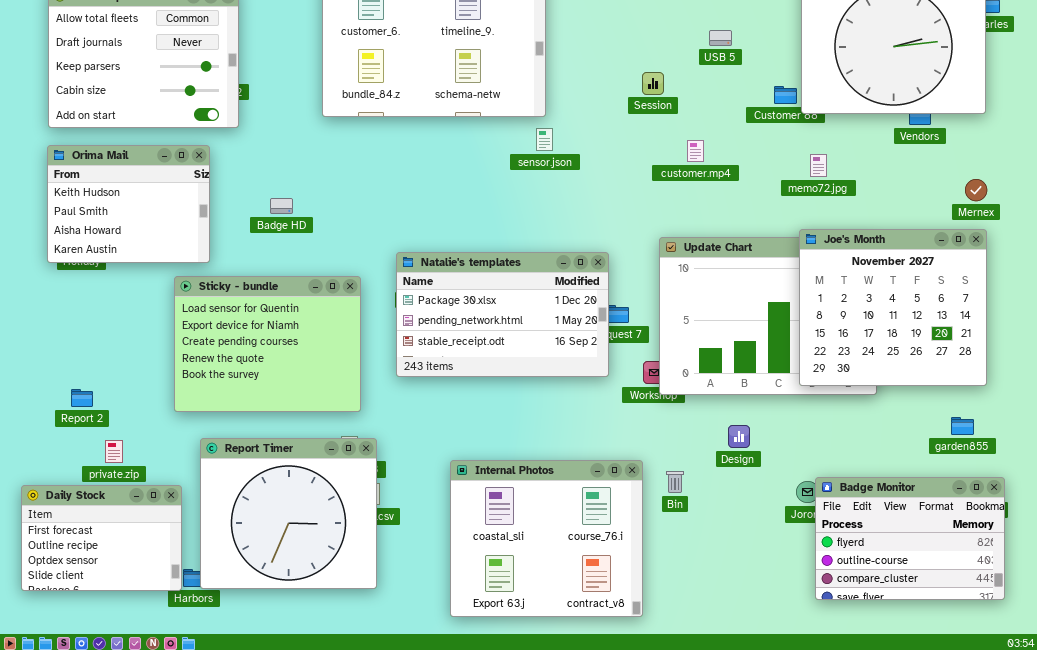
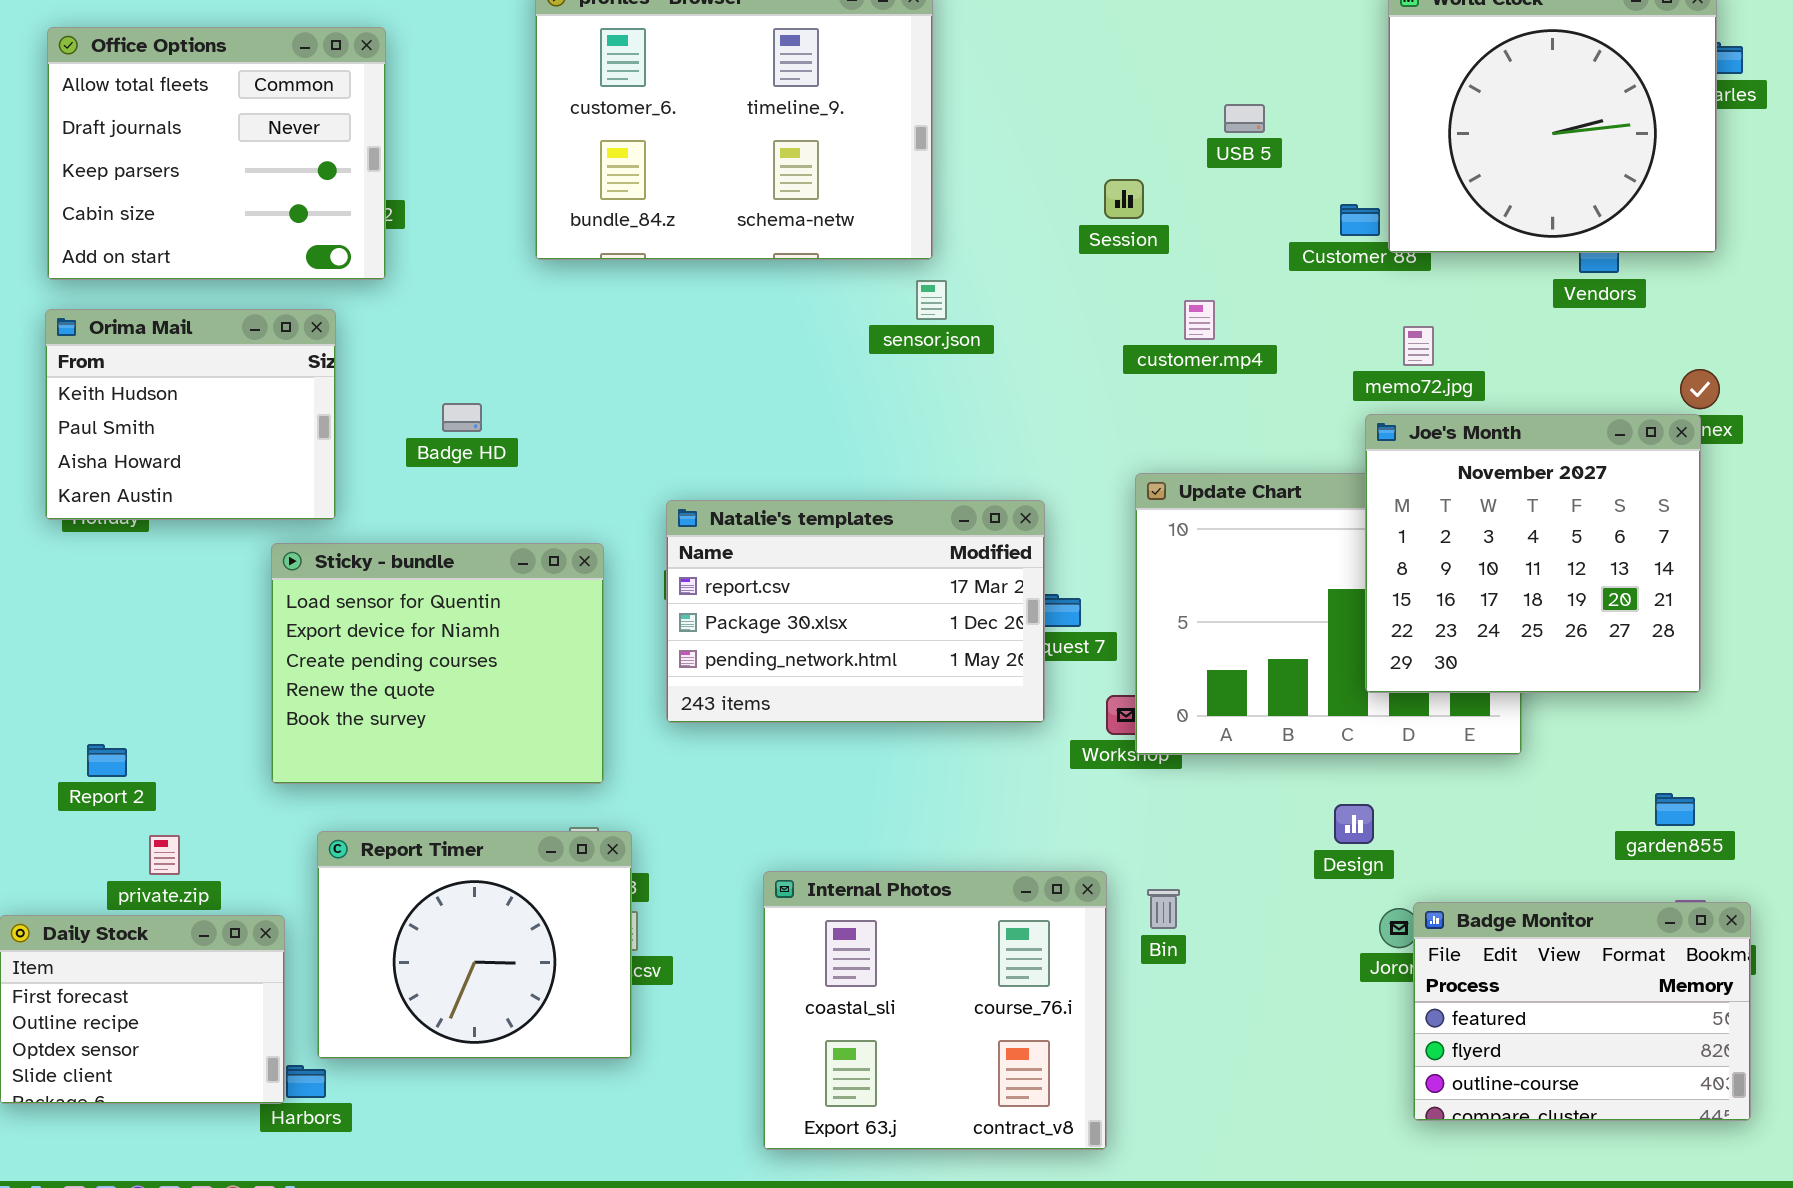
Joe's Month: [799,229,987,386] -> [1365,414,1701,693], moved
Natalie's templates: [396,252,609,377] -> [666,500,1045,723], scrolled up 1 row
Design: [728,425,750,448] -> [1334,804,1374,844], moved
Report Timer: [200,438,377,589] -> [317,831,632,1059], resized
Badge Monitor: [815,477,1005,600] -> [1413,902,1751,1121], scrolled up 1 row

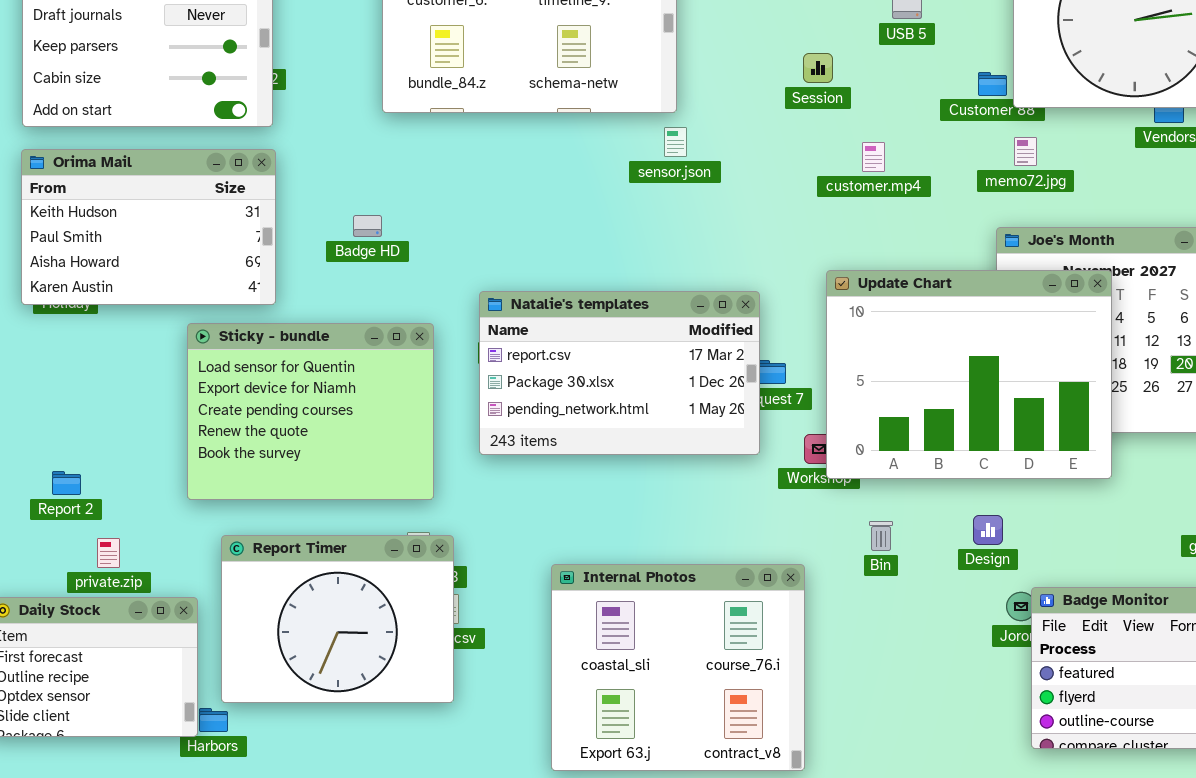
Orima Mail: [45,309,336,520] -> [21,149,276,305], resized
memo72.jpg: [1403,326,1434,366] -> [1014,137,1037,166], moved
Badge HD: [442,403,482,432] -> [353,215,382,237], moved
Update Chart: [1135,473,1522,755] -> [826,270,1112,479], raised
Bin: [1147,889,1180,929] -> [869,521,893,551], moved

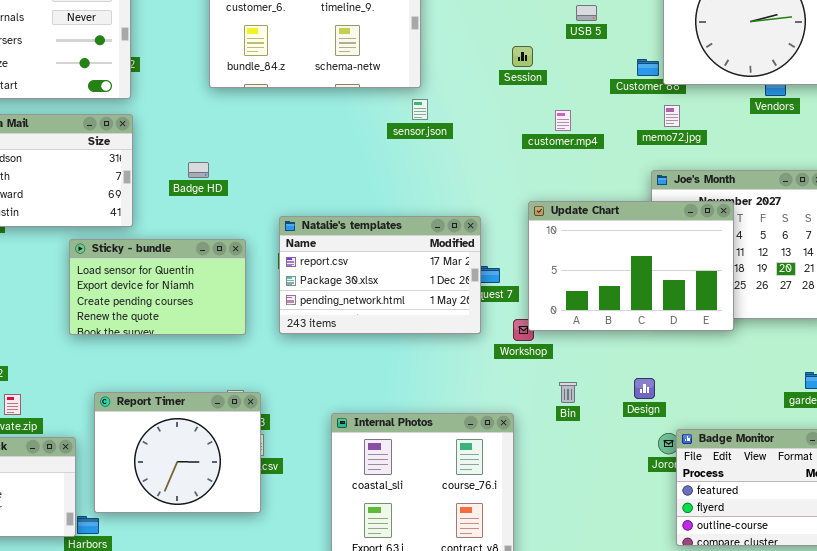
Update Chart: [826,270,1112,479] -> [528,201,734,331], resized
Sticky - bundle: [187,323,434,500] -> [69,239,246,335], resized

